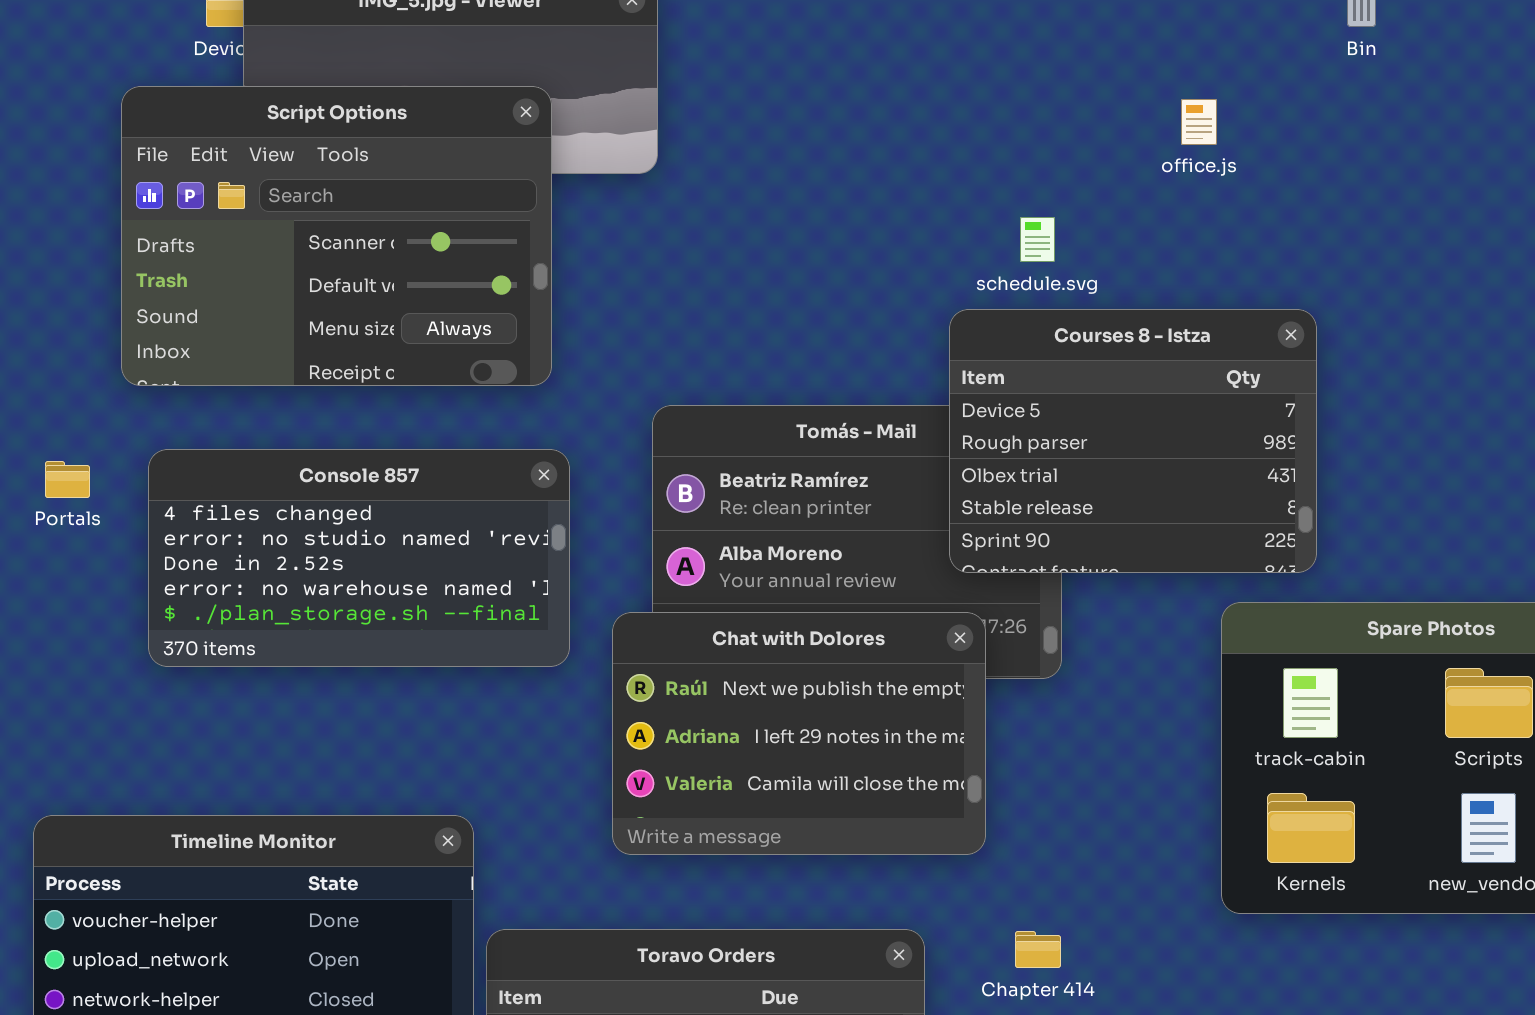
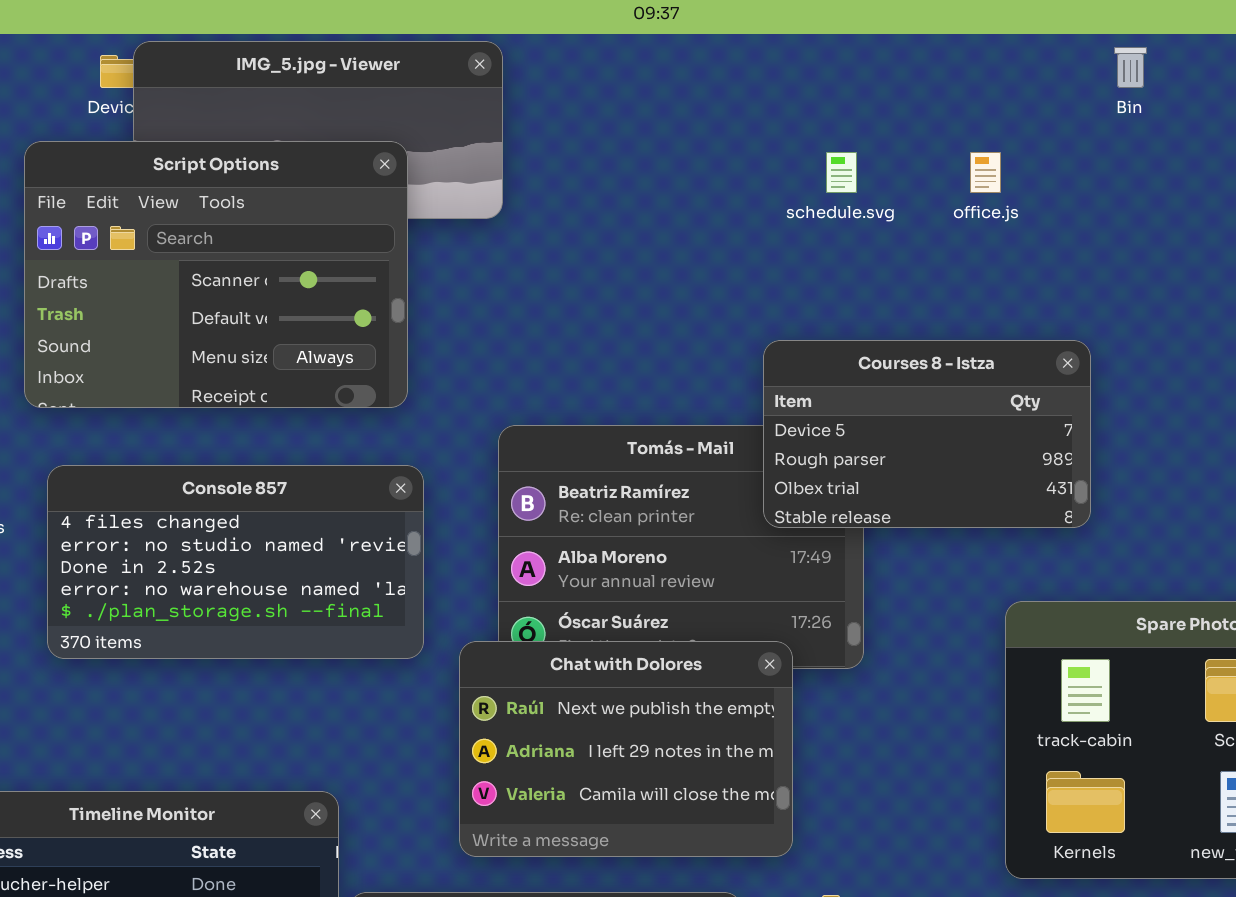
schedule.svg: [1020,217,1055,262] -> [826,152,857,193], moved
Courses 8 - Istza: [949,309,1317,573] -> [763,340,1091,528], resized
Chat with Dolores: [612,612,986,855] -> [459,641,793,857], moved

